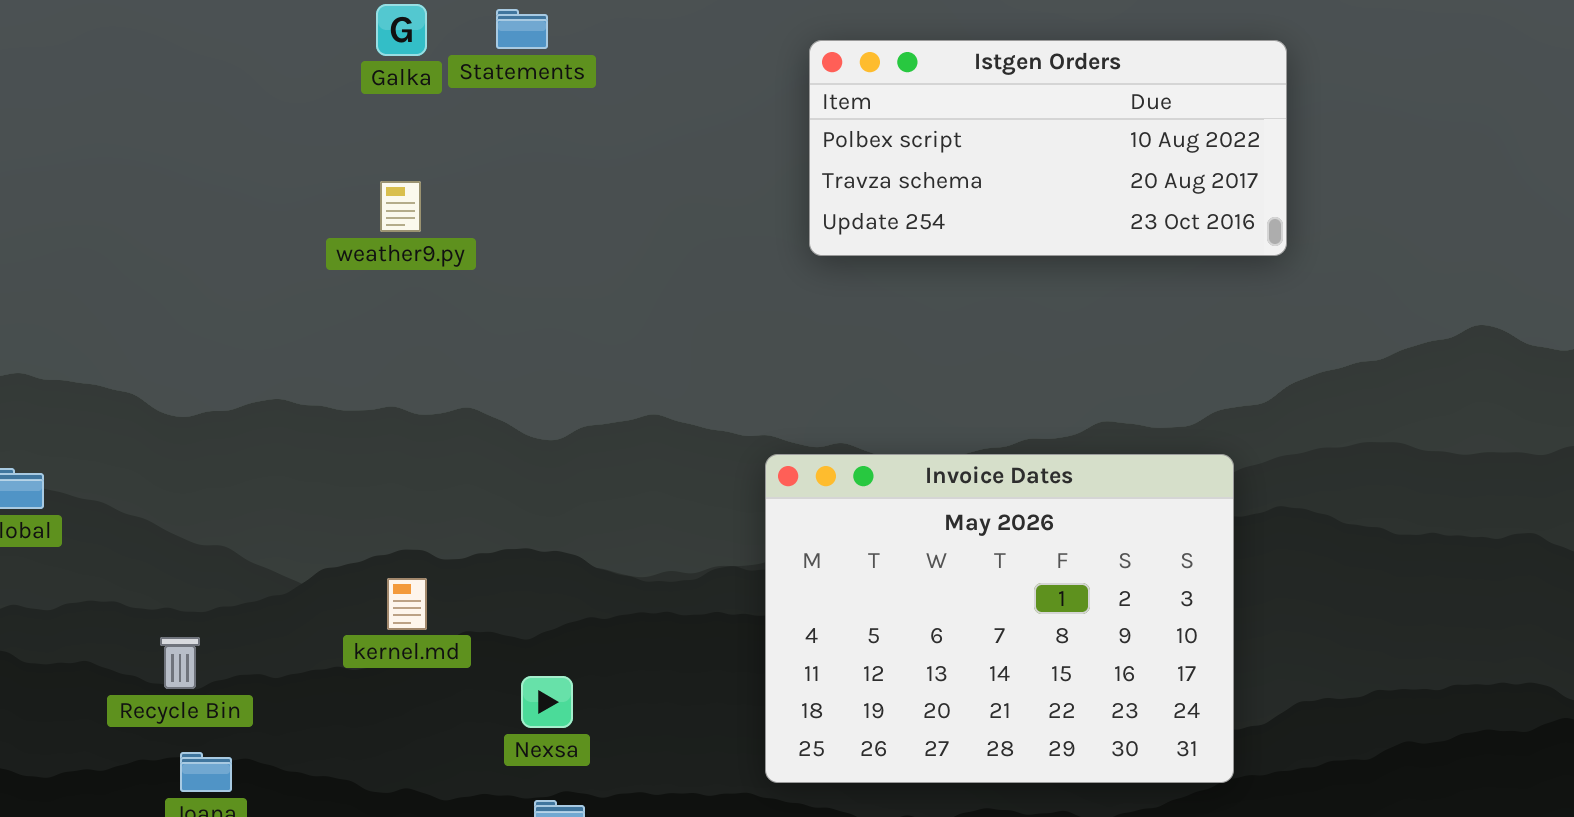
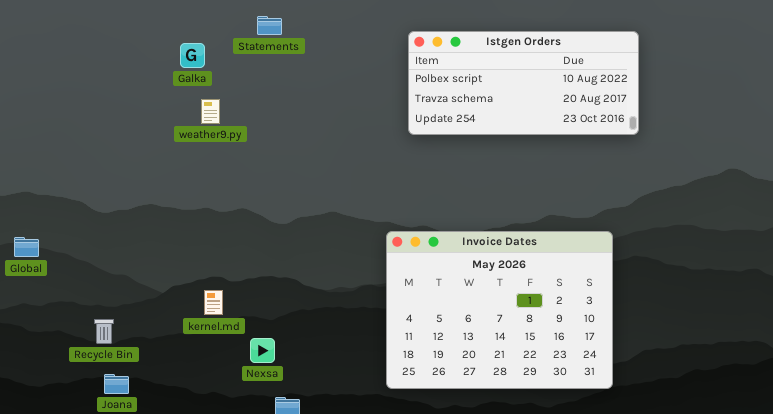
Galka: [376,4,427,56] -> [180,43,205,68], moved
Nexsa: [521,676,573,728] -> [250,338,275,363], moved

